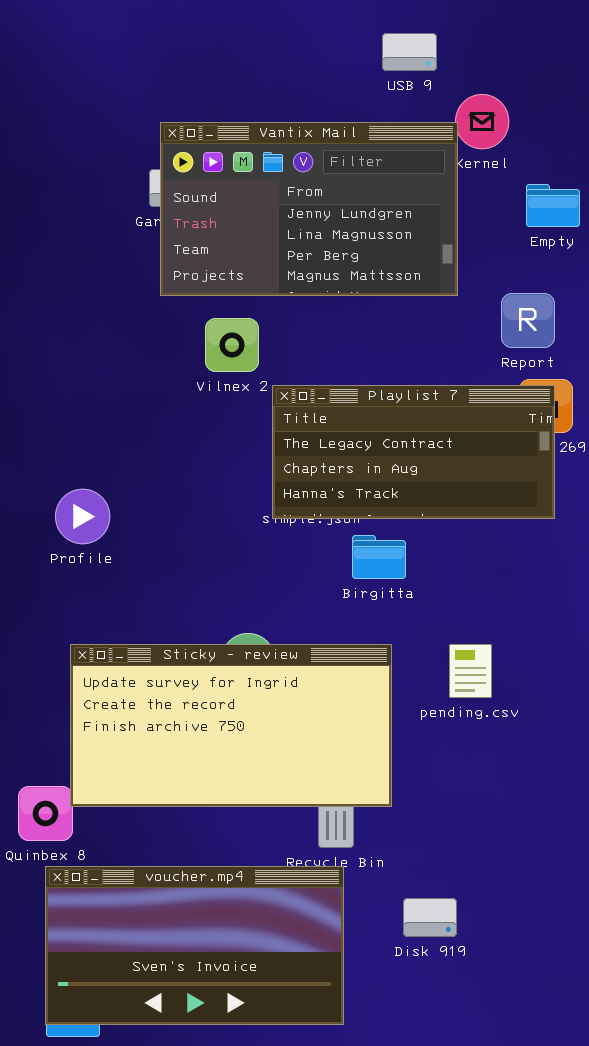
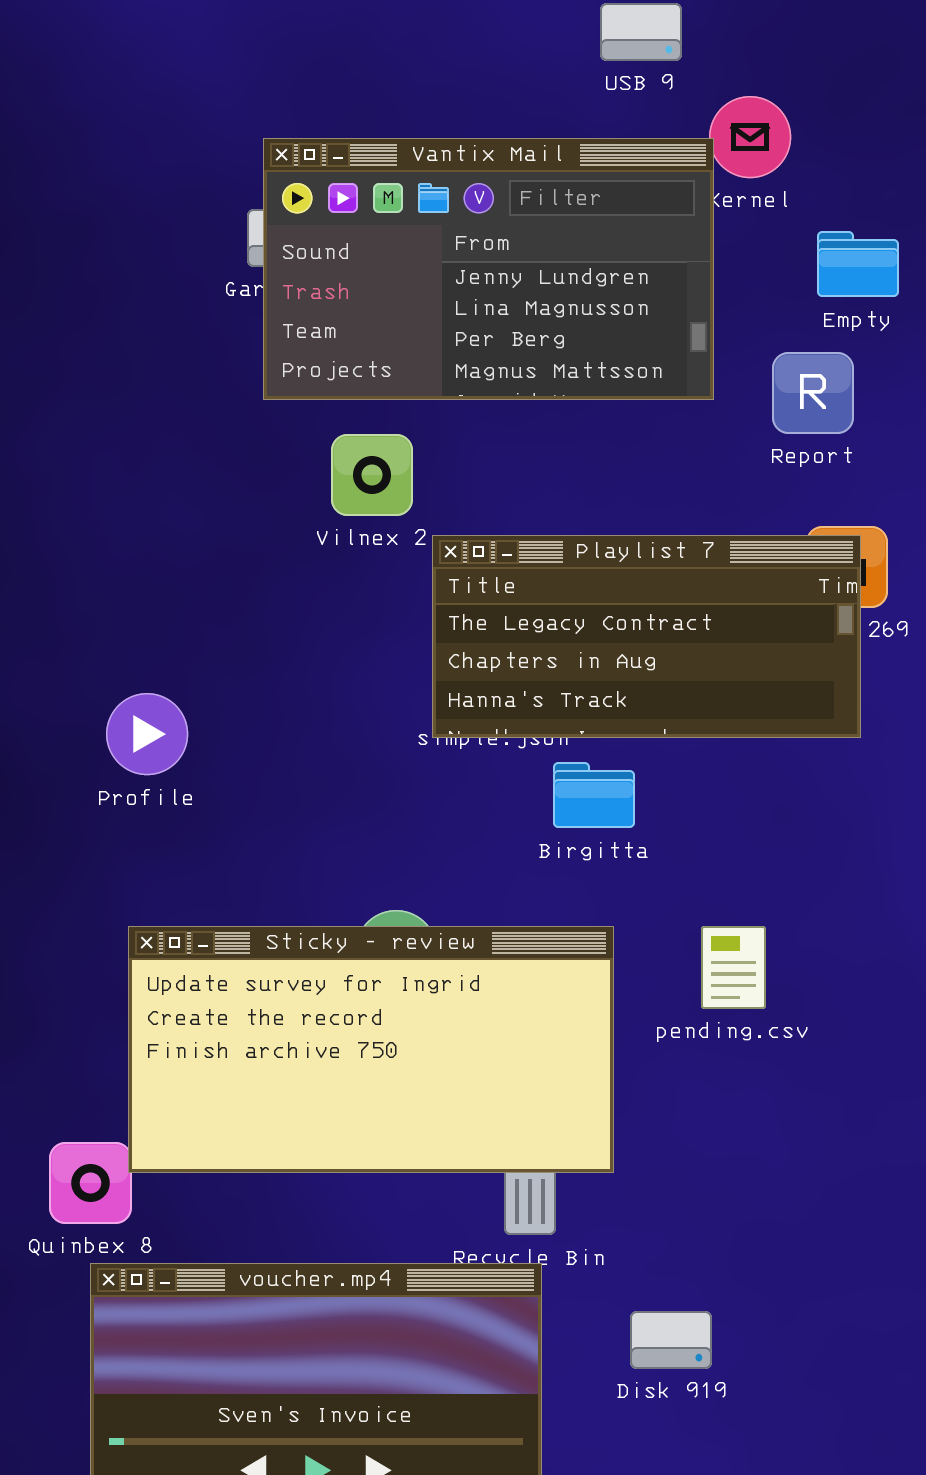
Report: [501,293,555,348] -> [772,352,854,434], moved

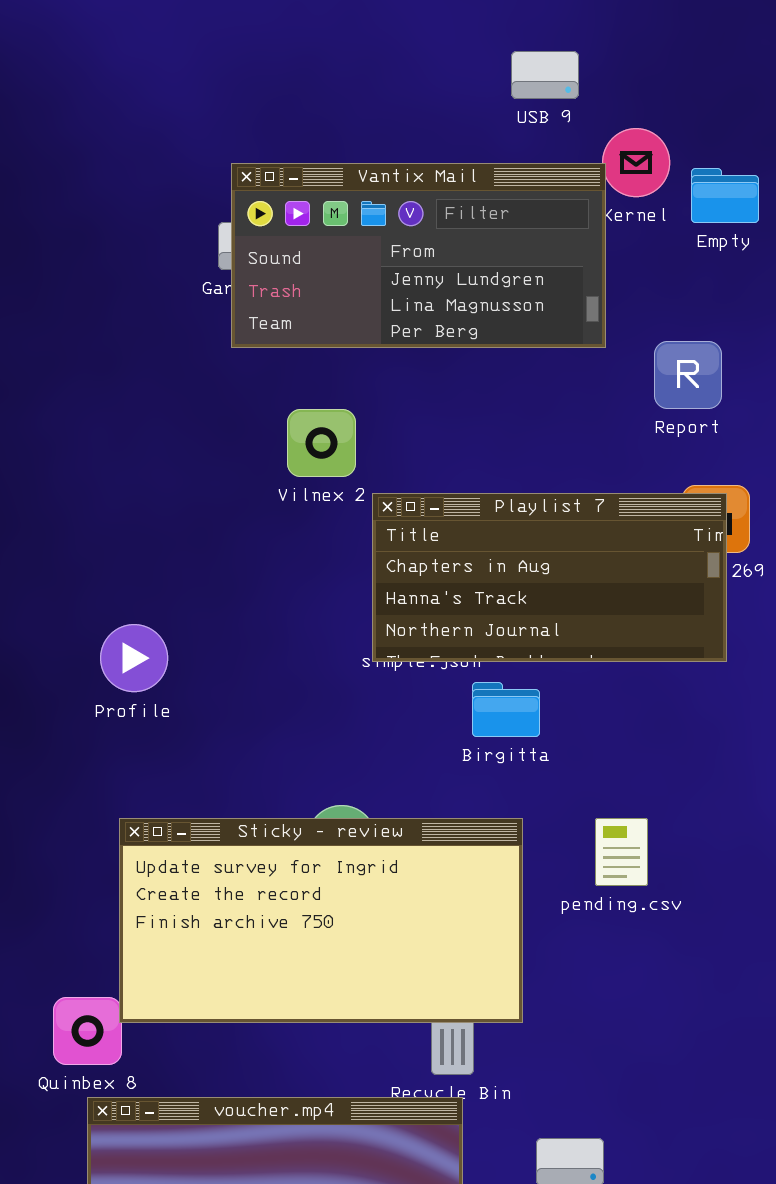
Vantix Mail: [263,138,714,400] -> [231,163,606,348], resized
Empty: [817,231,899,297] -> [691,168,759,223], moved
Playlist 7: [432,535,861,738] -> [372,493,727,662], scrolled down 1 row

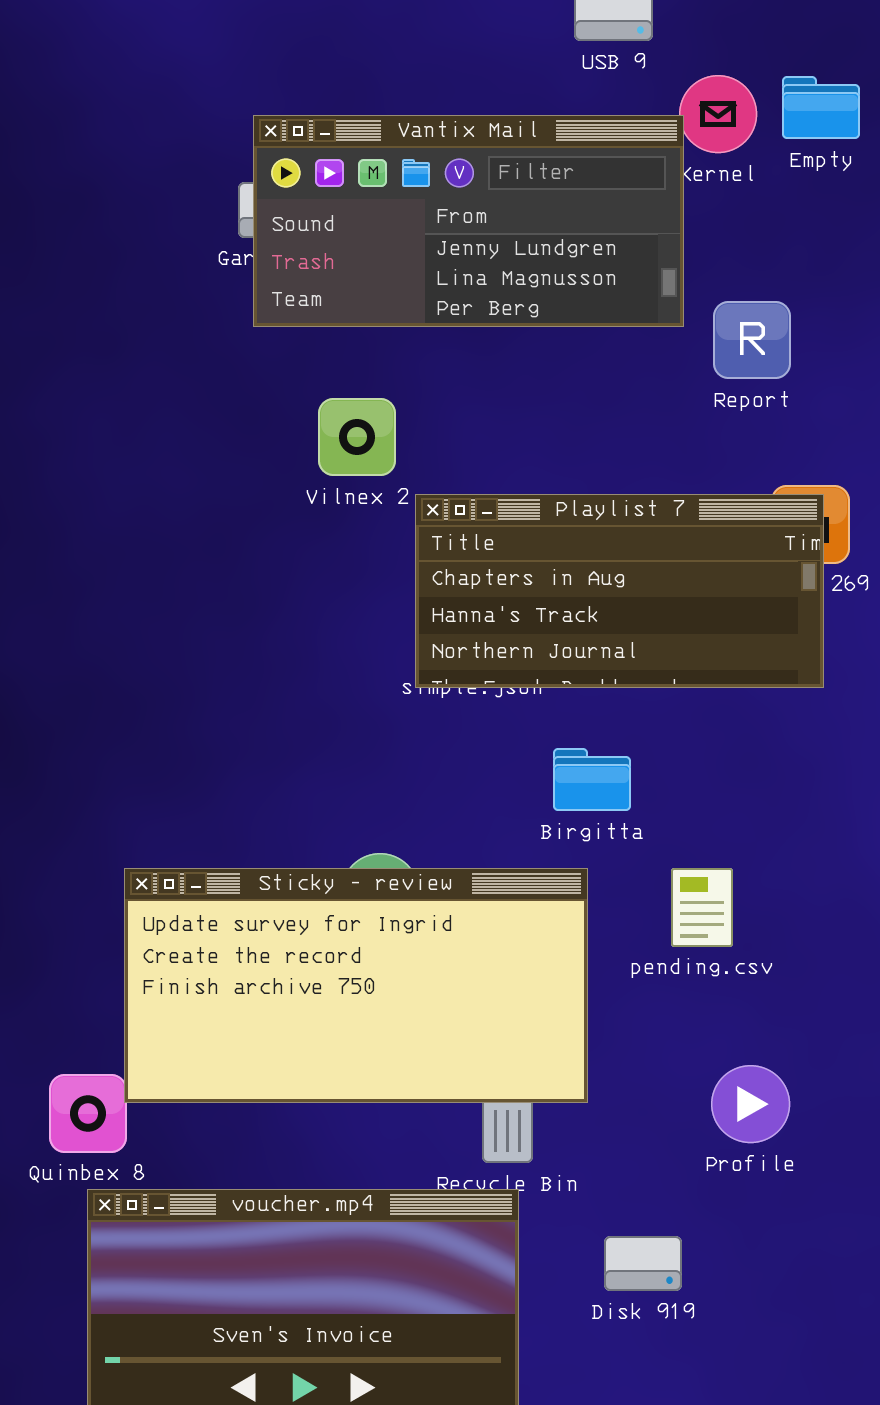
Empty: [691,168,759,223] -> [782,76,860,139], moved
Report: [654,341,722,409] -> [713,301,791,379], moved
Profile: [100,624,168,692] -> [711,1065,790,1143], moved
Birgitta: [472,682,540,737] -> [553,748,631,811], moved

